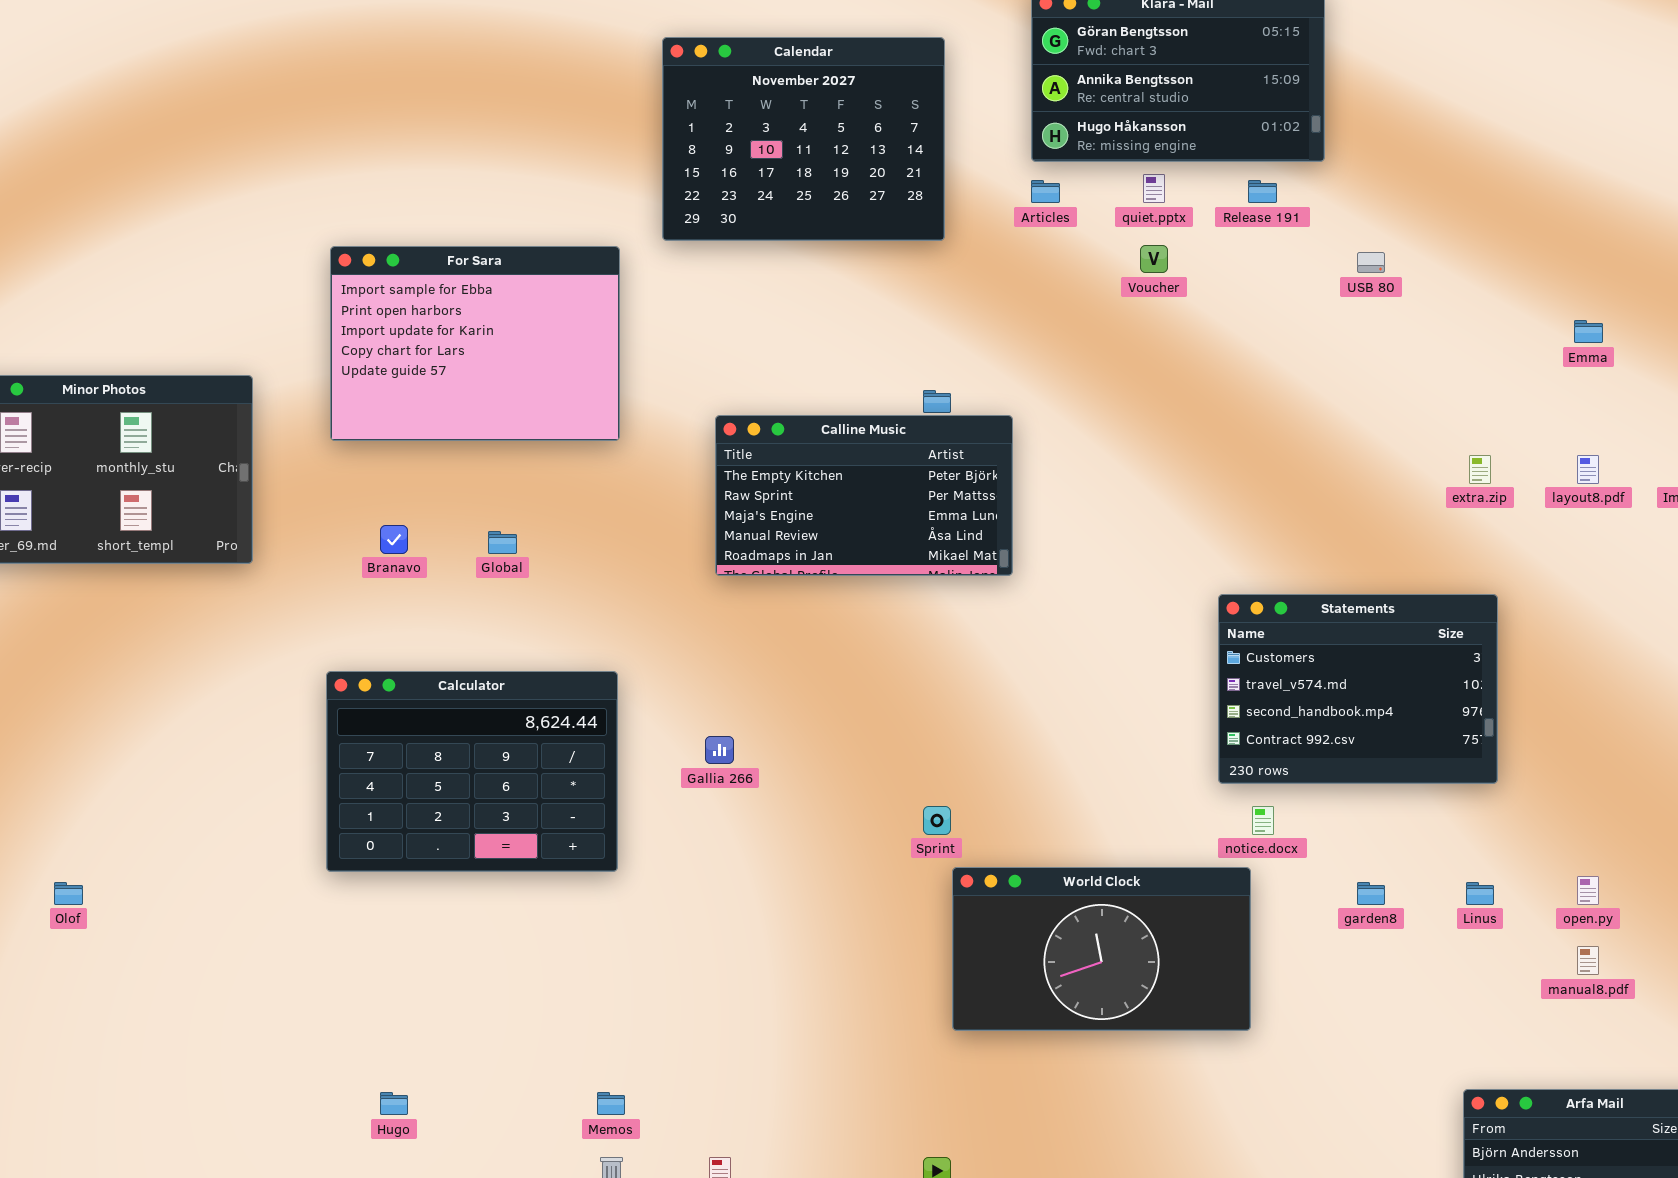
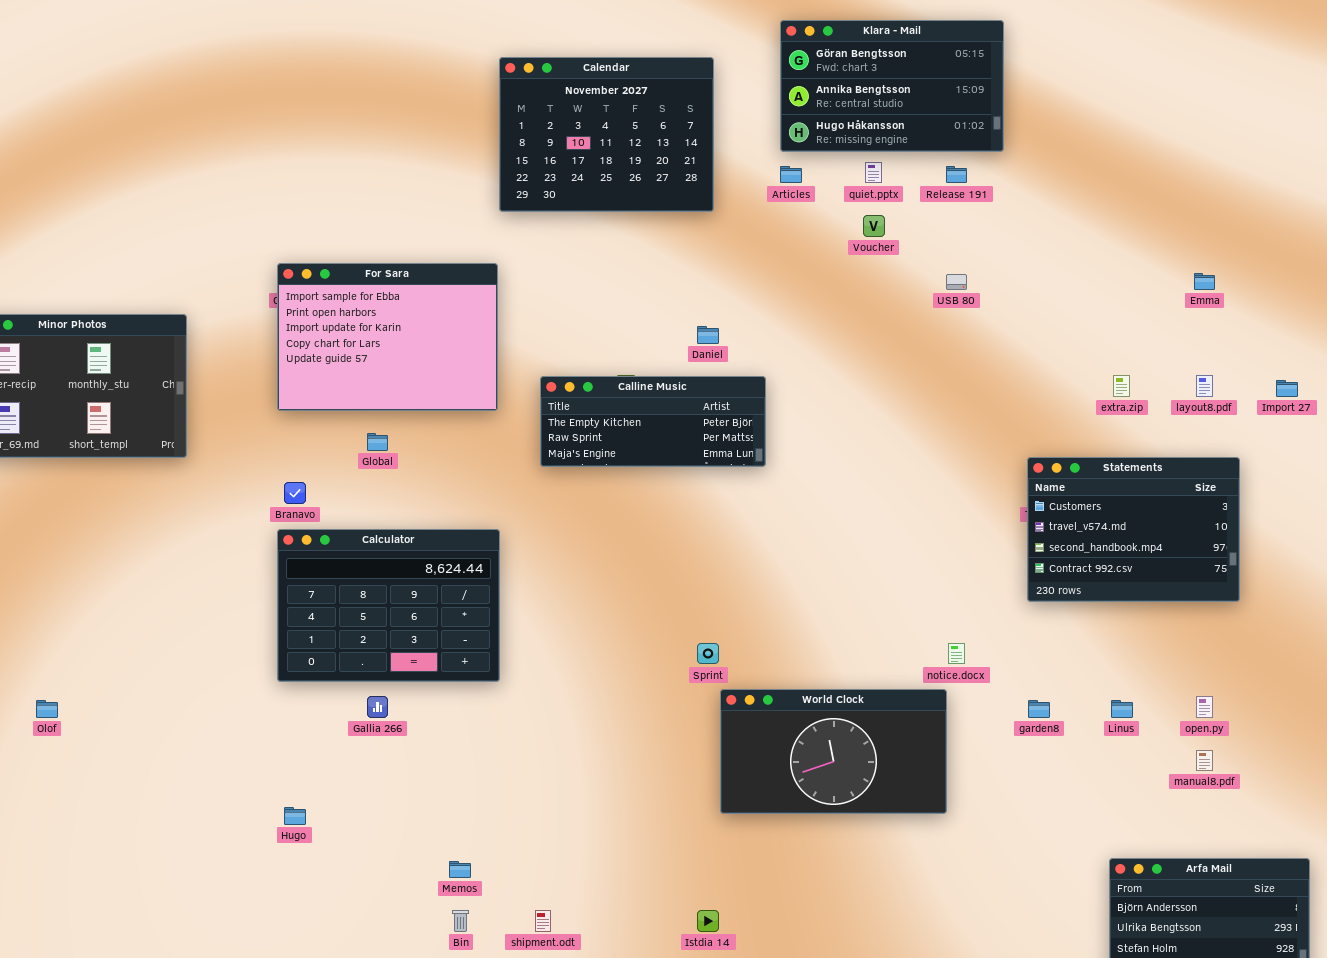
For Sara: [330,246,620,441] -> [277,263,498,411], moved
USB 80: [1357,252,1385,273] -> [946,274,967,290], moved
Calline Music: [715,415,1013,576] -> [540,376,766,467], resized
Branavo: [380,525,408,554] -> [284,482,306,504], moved
Statements: [1218,594,1498,784] -> [1027,457,1240,602], moved
Calculator: [326,671,618,872] -> [277,529,500,682], moved
Gallia 266: [705,736,734,764] -> [367,696,388,718], moved
Hugo: [380,1092,408,1115] -> [284,807,306,825], moved

